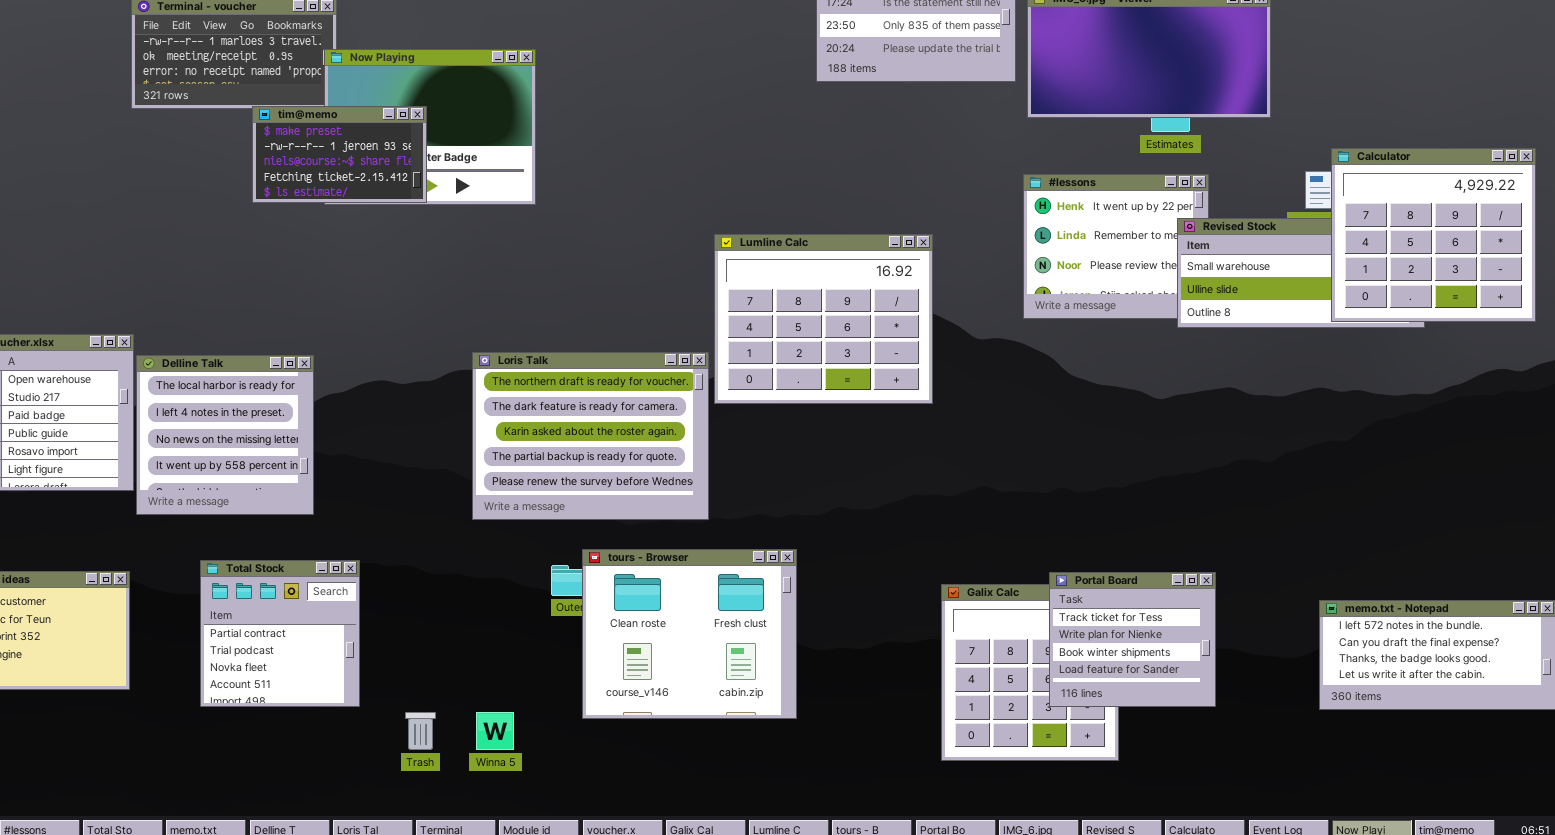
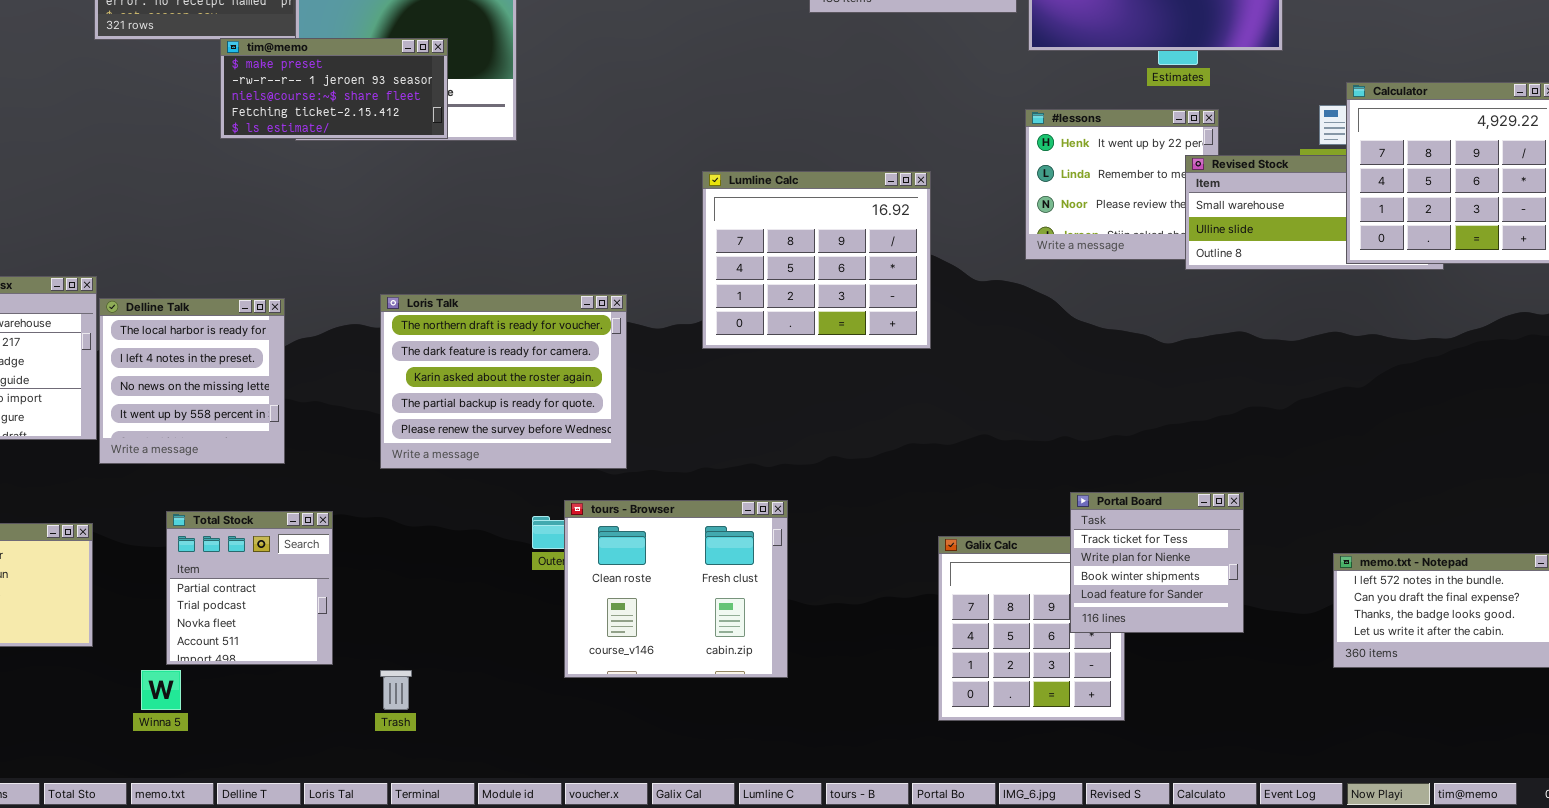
tim@memo: [252,106,427,203] -> [220,38,448,139], resized
Loris Talk: [472,352,709,520] -> [380,294,627,469], moved
Portal Board: [1049,572,1216,707] -> [1070,492,1244,633], moved
Winna 5: [476,712,514,750] -> [141,670,181,710], moved

